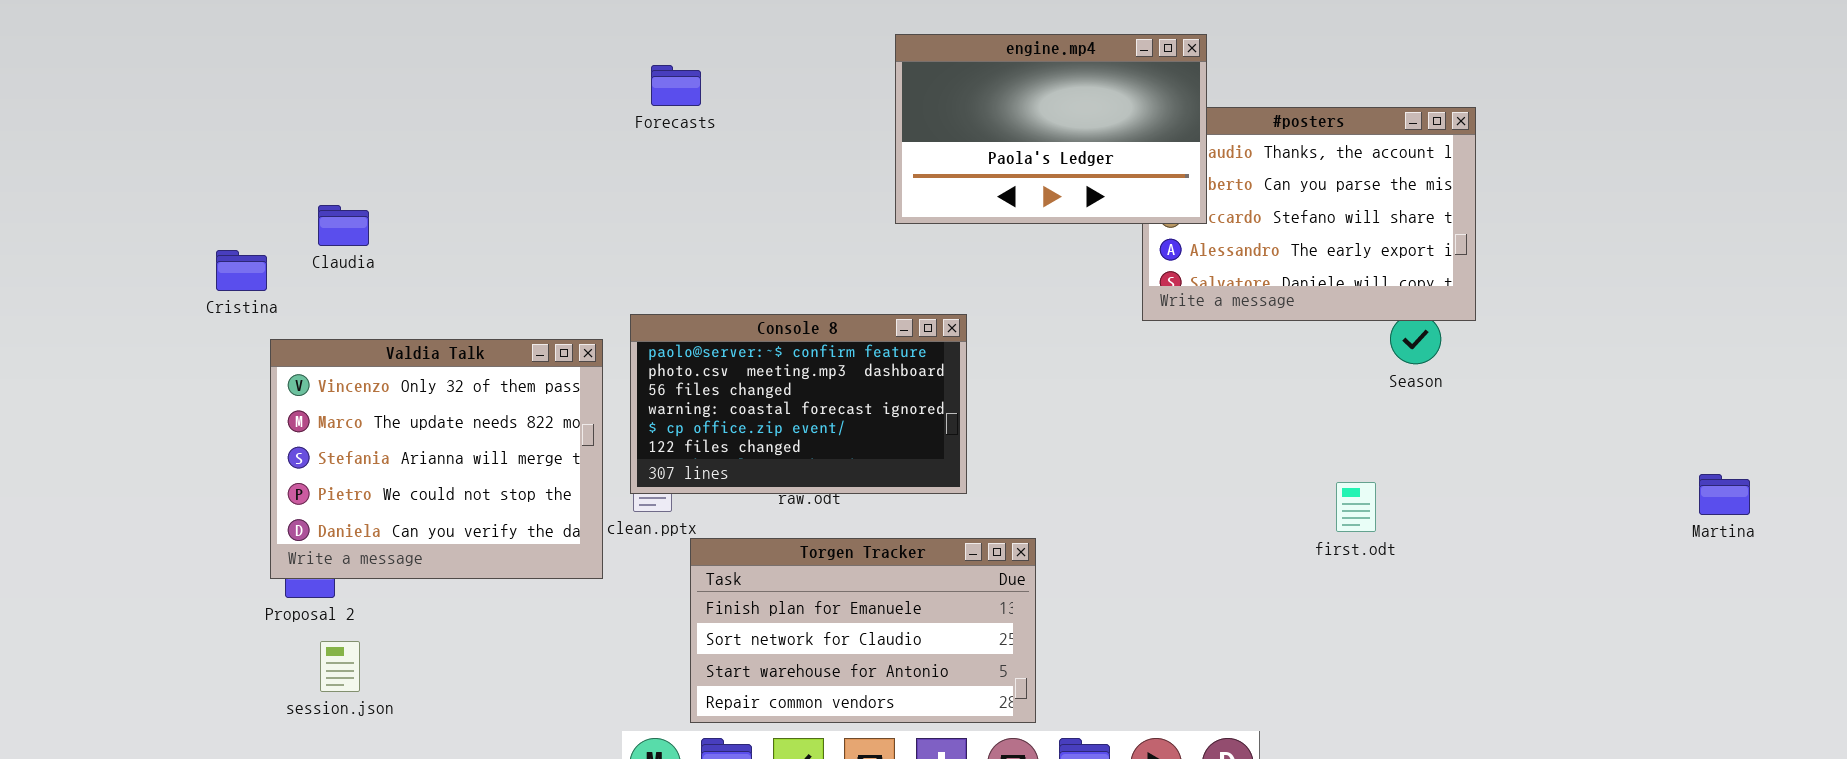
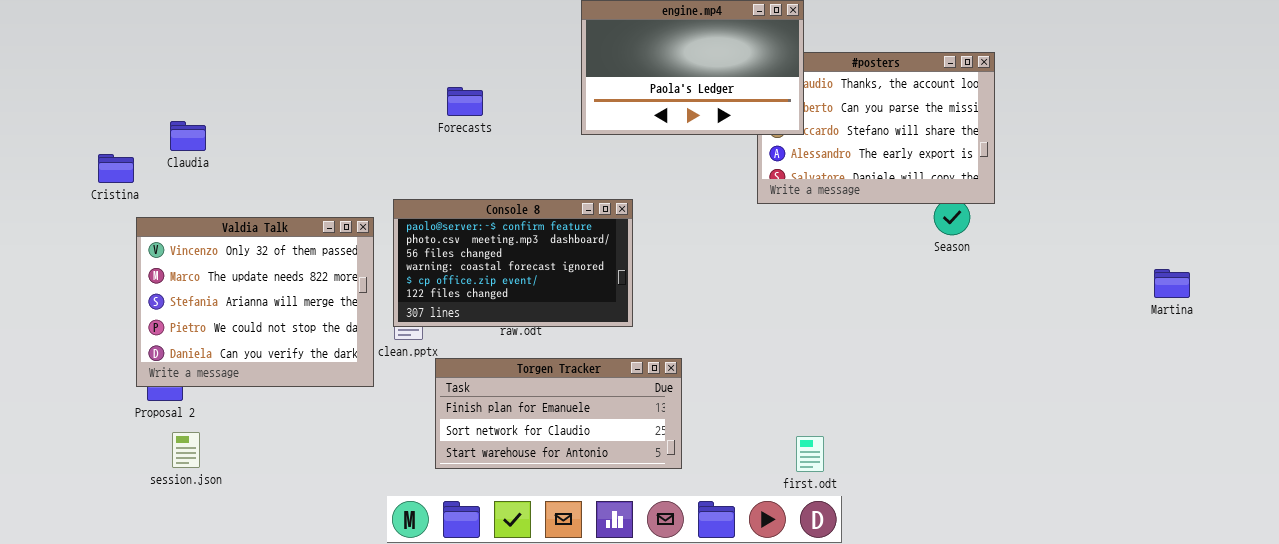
Forecasts: [651,65,701,106] -> [447,87,483,116], moved
Martina: [1699,474,1750,515] -> [1154,269,1190,298], moved
first.odt: [1336,482,1376,532] -> [796,436,824,472], moved
Torgen Tracker: [690,538,1036,723] -> [435,358,682,469], resized

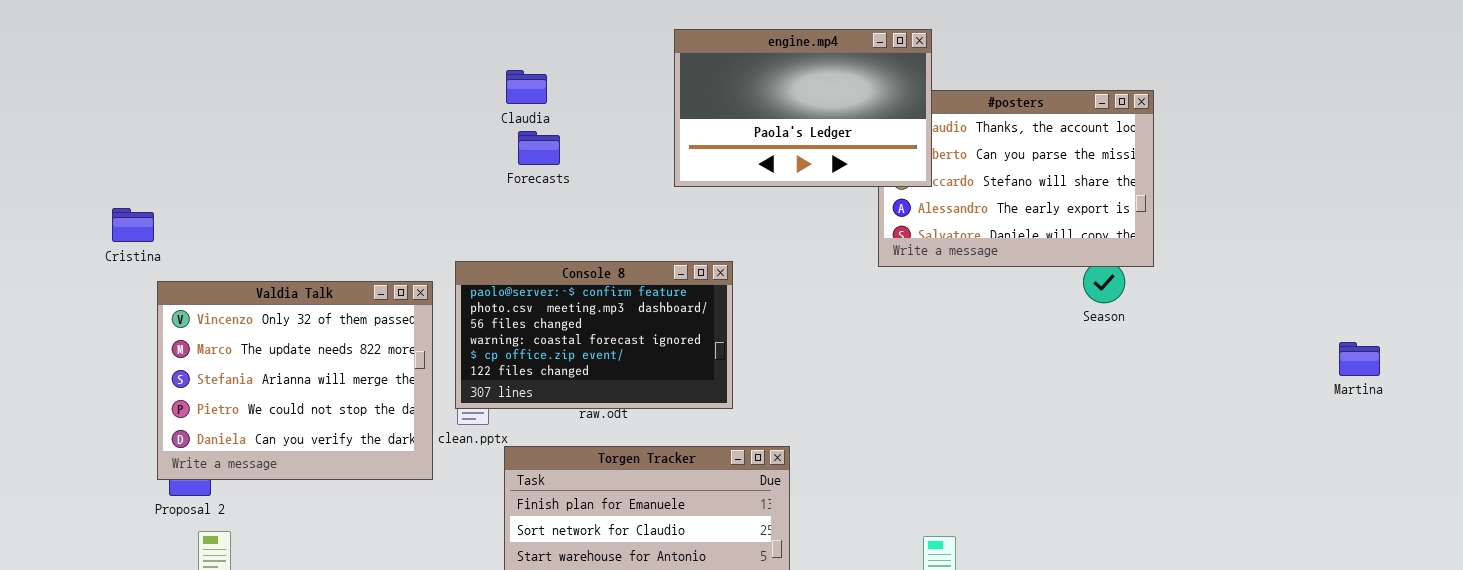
Claudia: [170,121,206,151] -> [506,70,547,104], moved

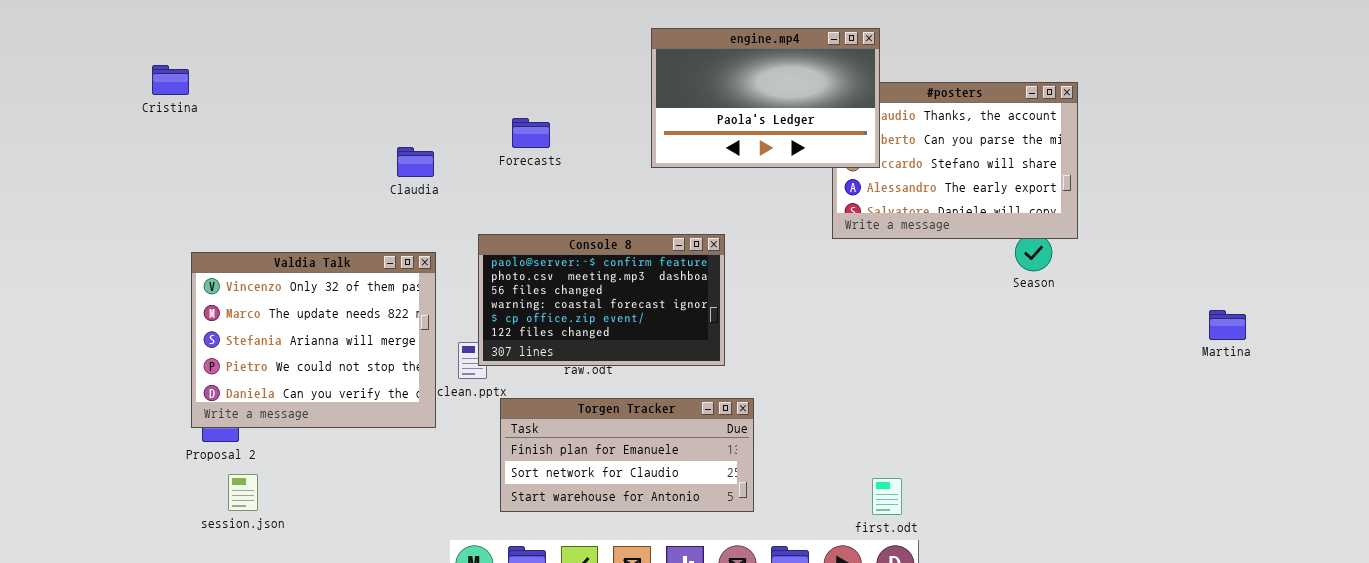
Claudia: [506,70,547,104] -> [397,147,434,177], moved
Cristina: [112,208,154,242] -> [152,65,189,95], moved
Console 8: [455,261,733,409] -> [478,234,725,366], moved
Martina: [1339,342,1380,376] -> [1209,310,1246,340], moved

